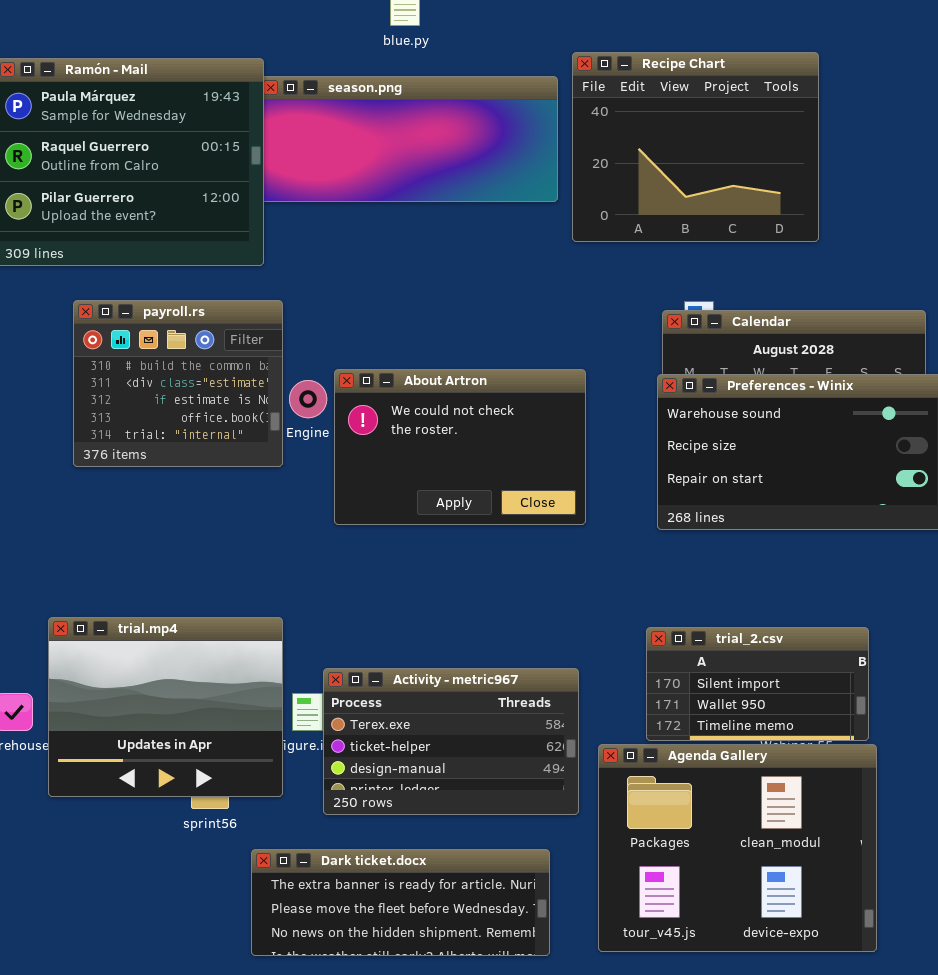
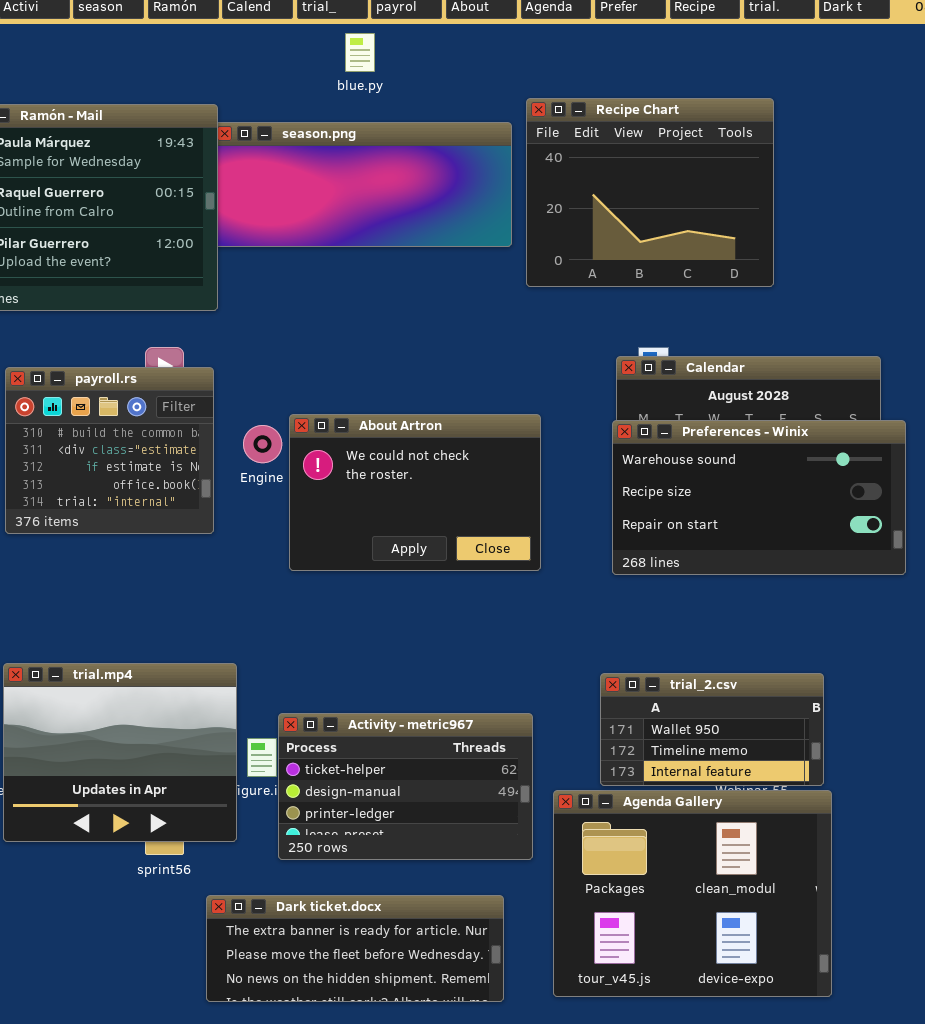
payroll.rs: [73,300,283,467] -> [5,367,214,534], moved
trial_2.csv: [646,627,869,741] -> [600,673,824,786], scrolled down 1 row
Activity - metric967: [323,668,579,815] -> [278,713,533,860], scrolled down 1 row

